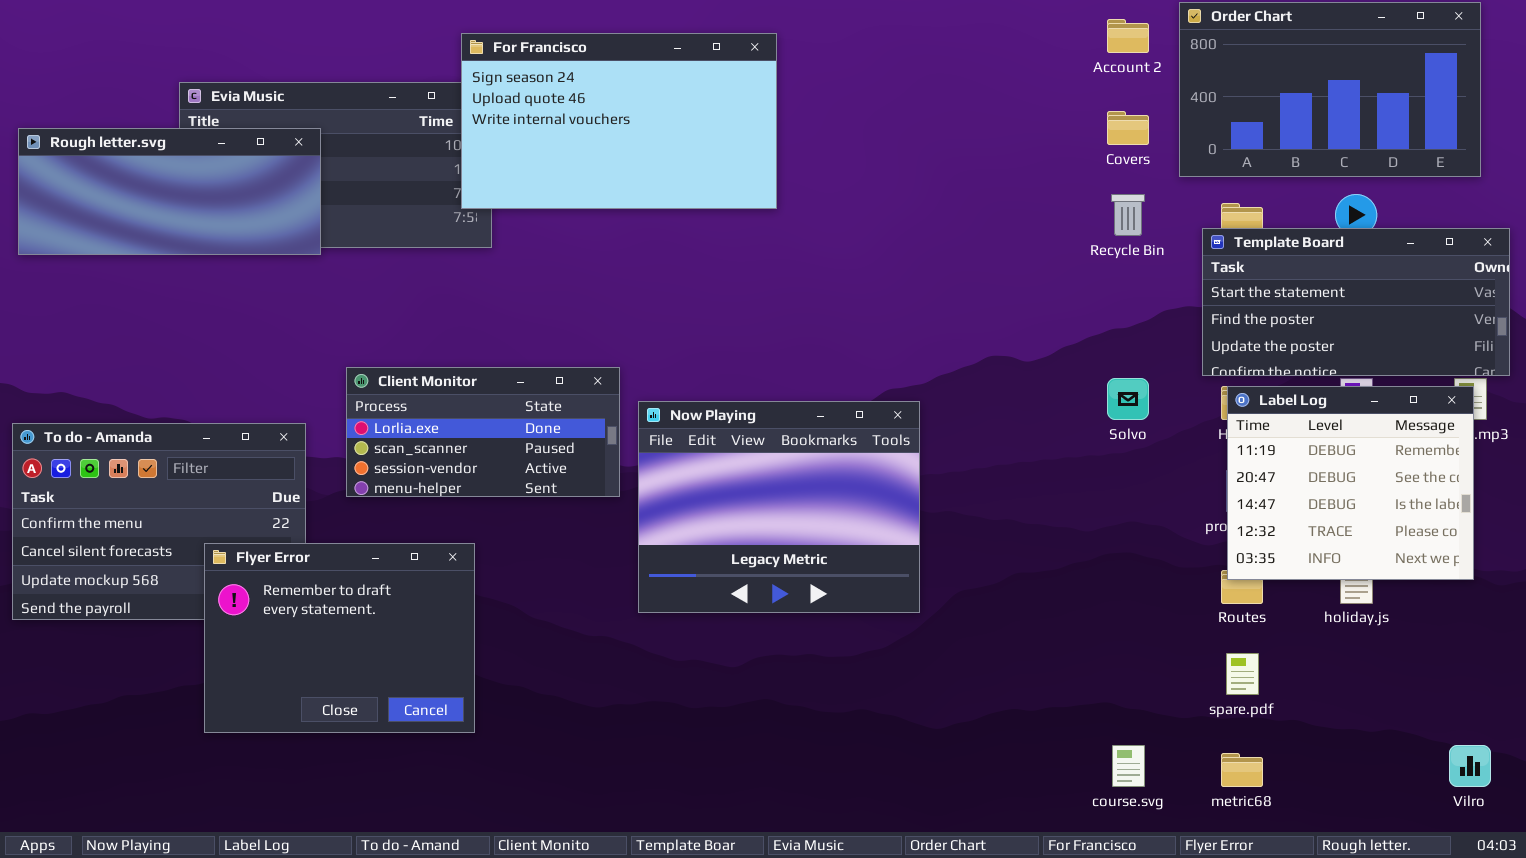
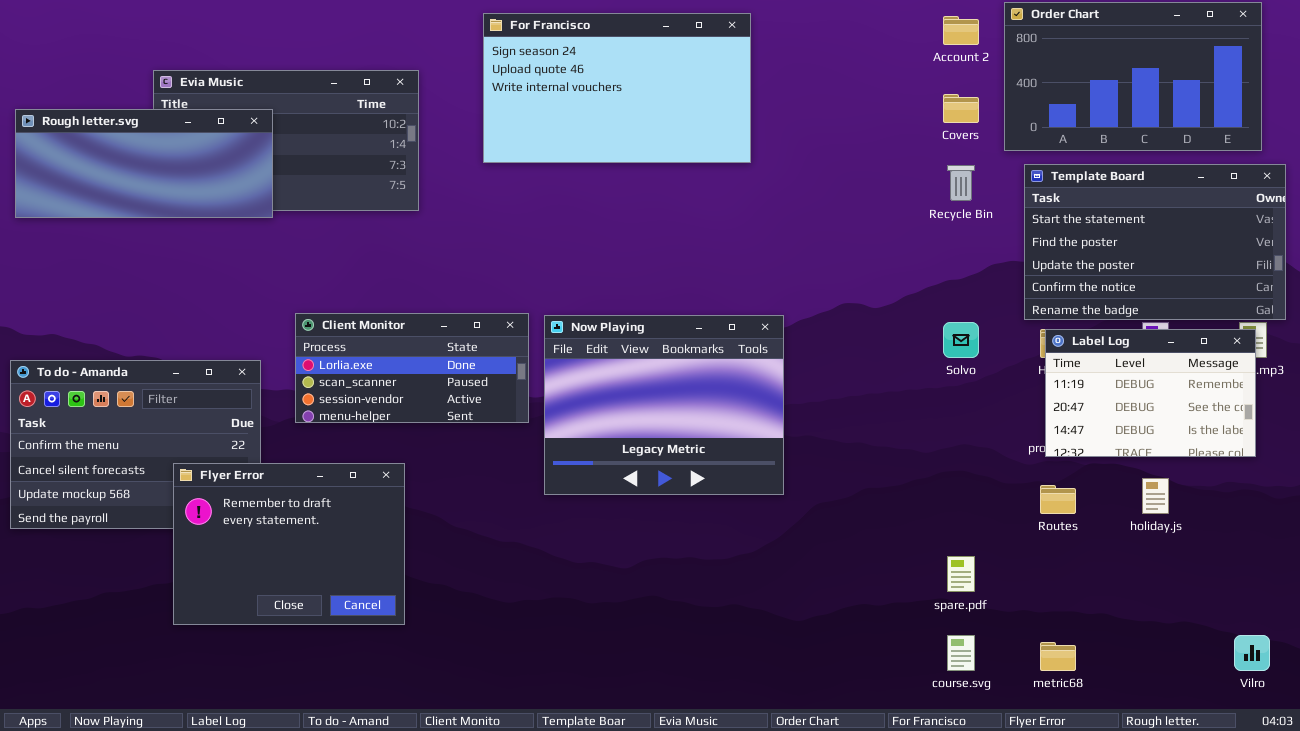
For Francisco: [461,33,777,209] -> [483,13,751,163], moved
Template Board: [1202,228,1510,376] -> [1024,164,1286,320], resized
Label Log: [1227,386,1474,580] -> [1045,329,1256,457], resized
Now Playing: [638,401,920,613] -> [544,315,784,495], moved
spare.pdf: [1226,653,1259,695] -> [947,556,975,592], moved

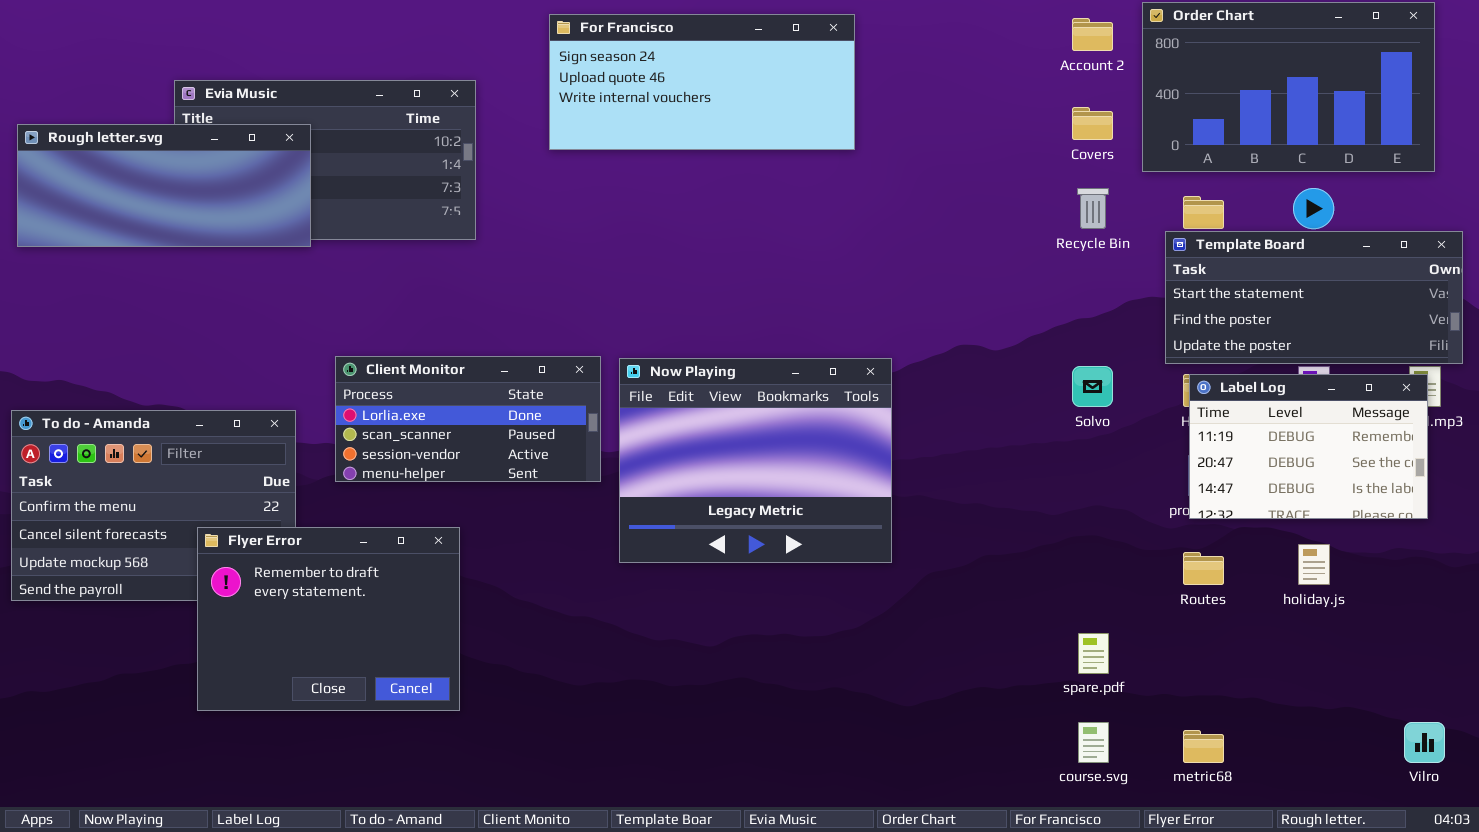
For Francisco: [483,13,751,163] -> [549,14,855,150], resized
Template Board: [1024,164,1286,320] -> [1165,231,1463,364], resized

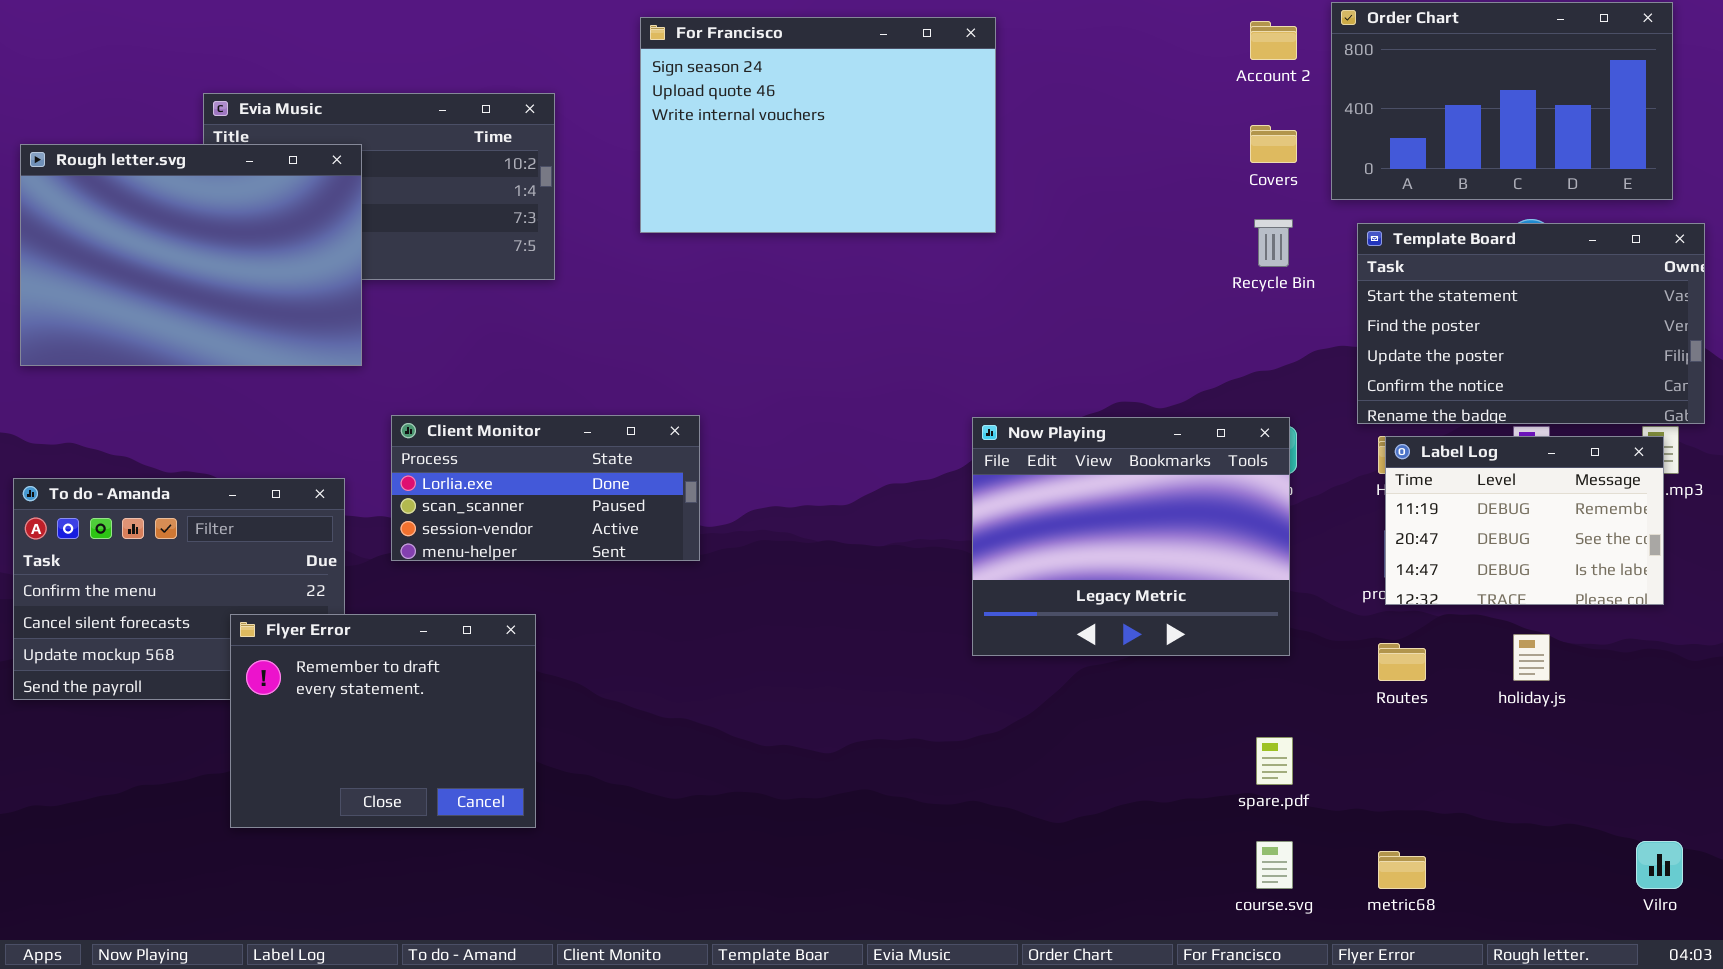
For Francisco: [549,14,855,150] -> [640,17,996,233], resized
Rough letter.svg: [17,124,311,247] -> [20,144,362,366], resized
Template Board: [1165,231,1463,364] -> [1357,223,1705,424], resized
Now Playing: [619,358,892,563] -> [972,417,1290,656], moved

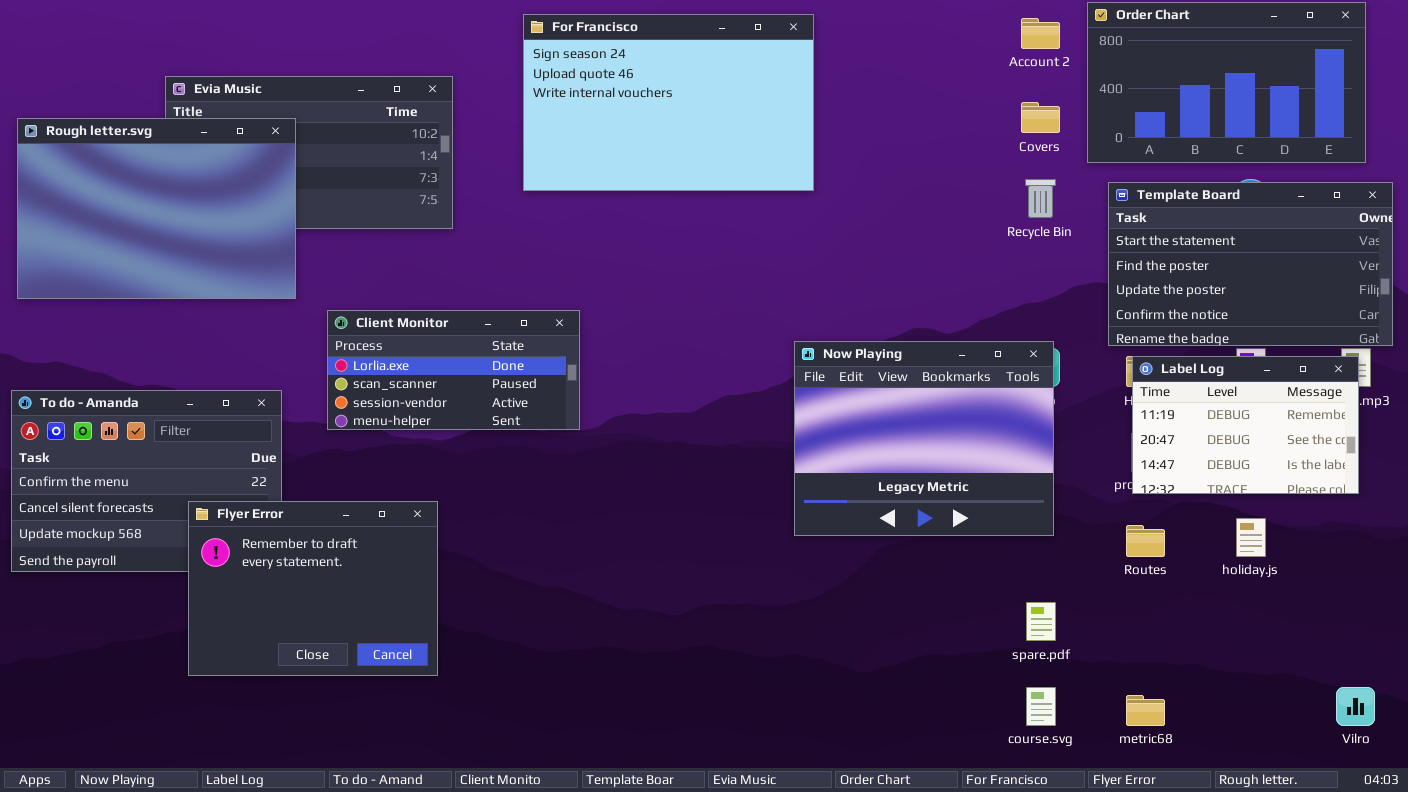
Client Monitor: [391,415,700,561] -> [327,310,580,430], moved

